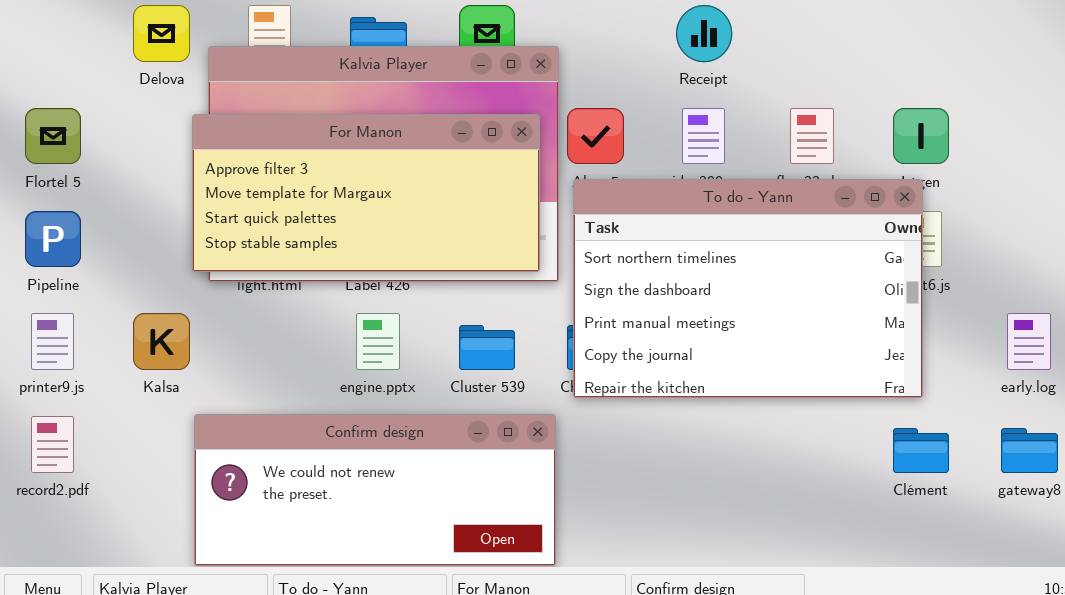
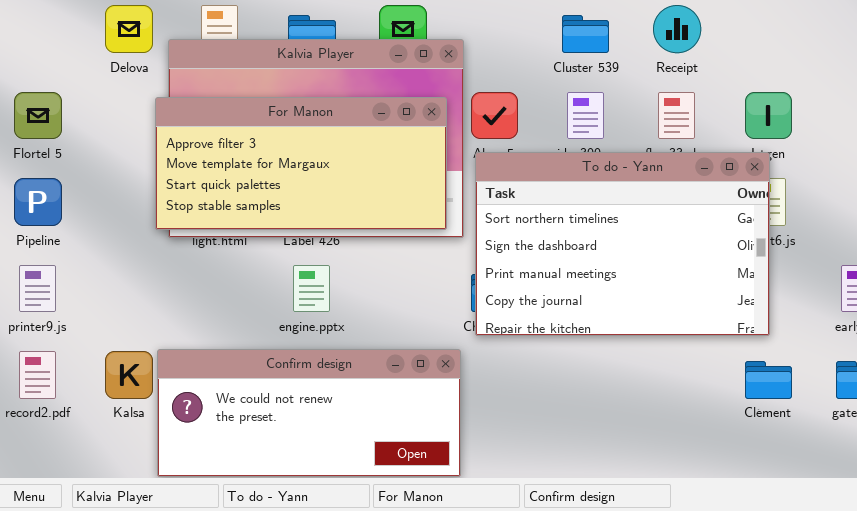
Receipt: [676,5,732,62] -> [653,5,701,53], moved
Kalsa: [133,313,190,370] -> [105,351,153,399], moved
Cluster 539: [459,325,515,370] -> [562,15,609,53], moved

